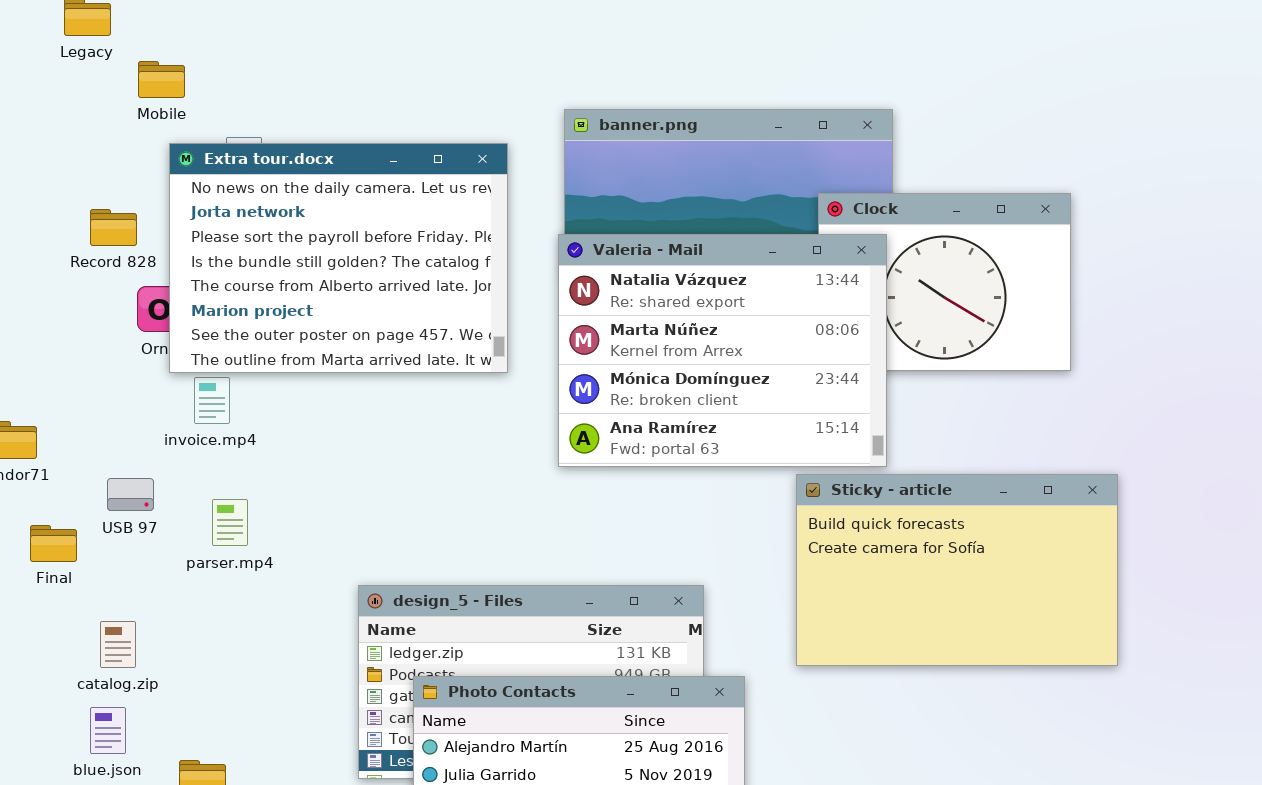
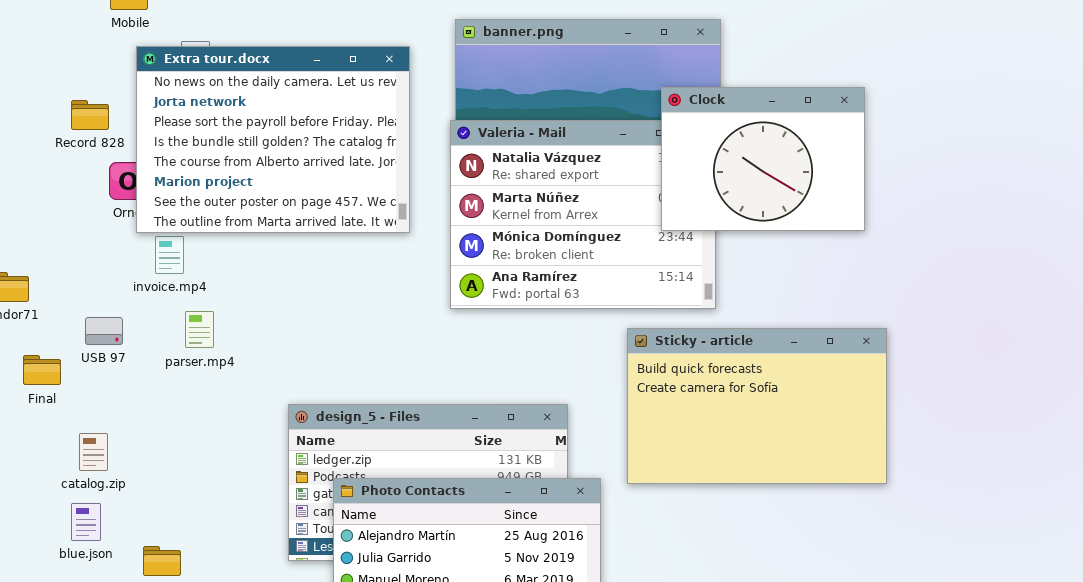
Clock: [818,193,1071,371] -> [661,87,865,231], raised
Sticky - article: [796,474,1118,666] -> [627,328,887,484], moved
parser.mp4: [212,499,248,546] -> [185,311,214,348], moved

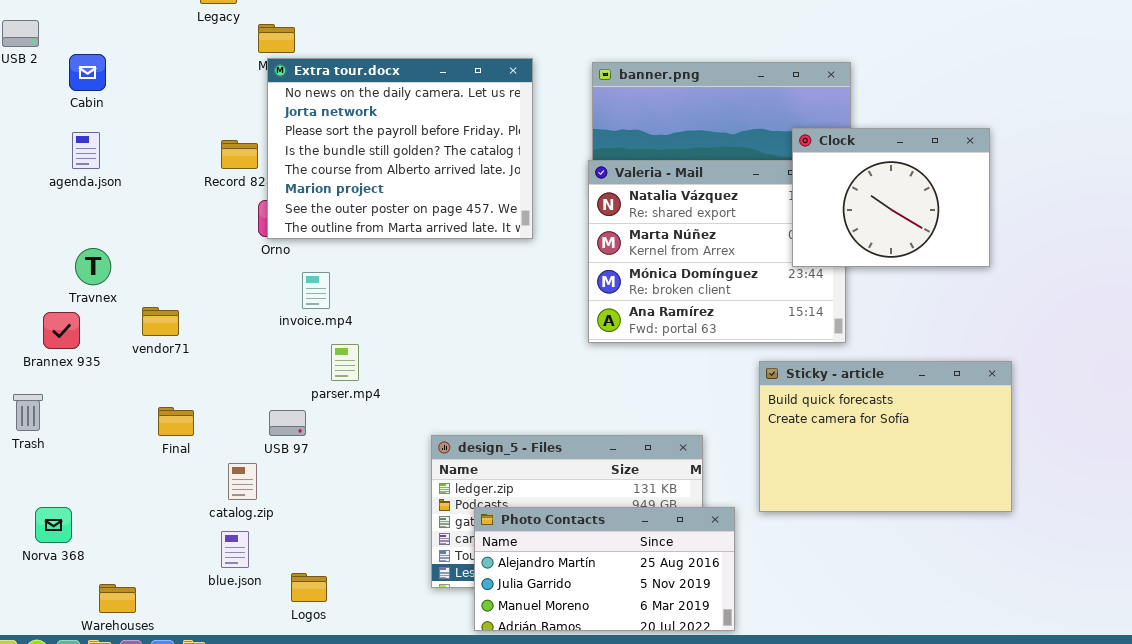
Extra tour.docx: [136,46,410,233] -> [267,58,533,239], moved
USB 97: [85,317,123,345] -> [269,410,306,436], moved
Final: [23,355,61,385] -> [158,407,194,436], moved

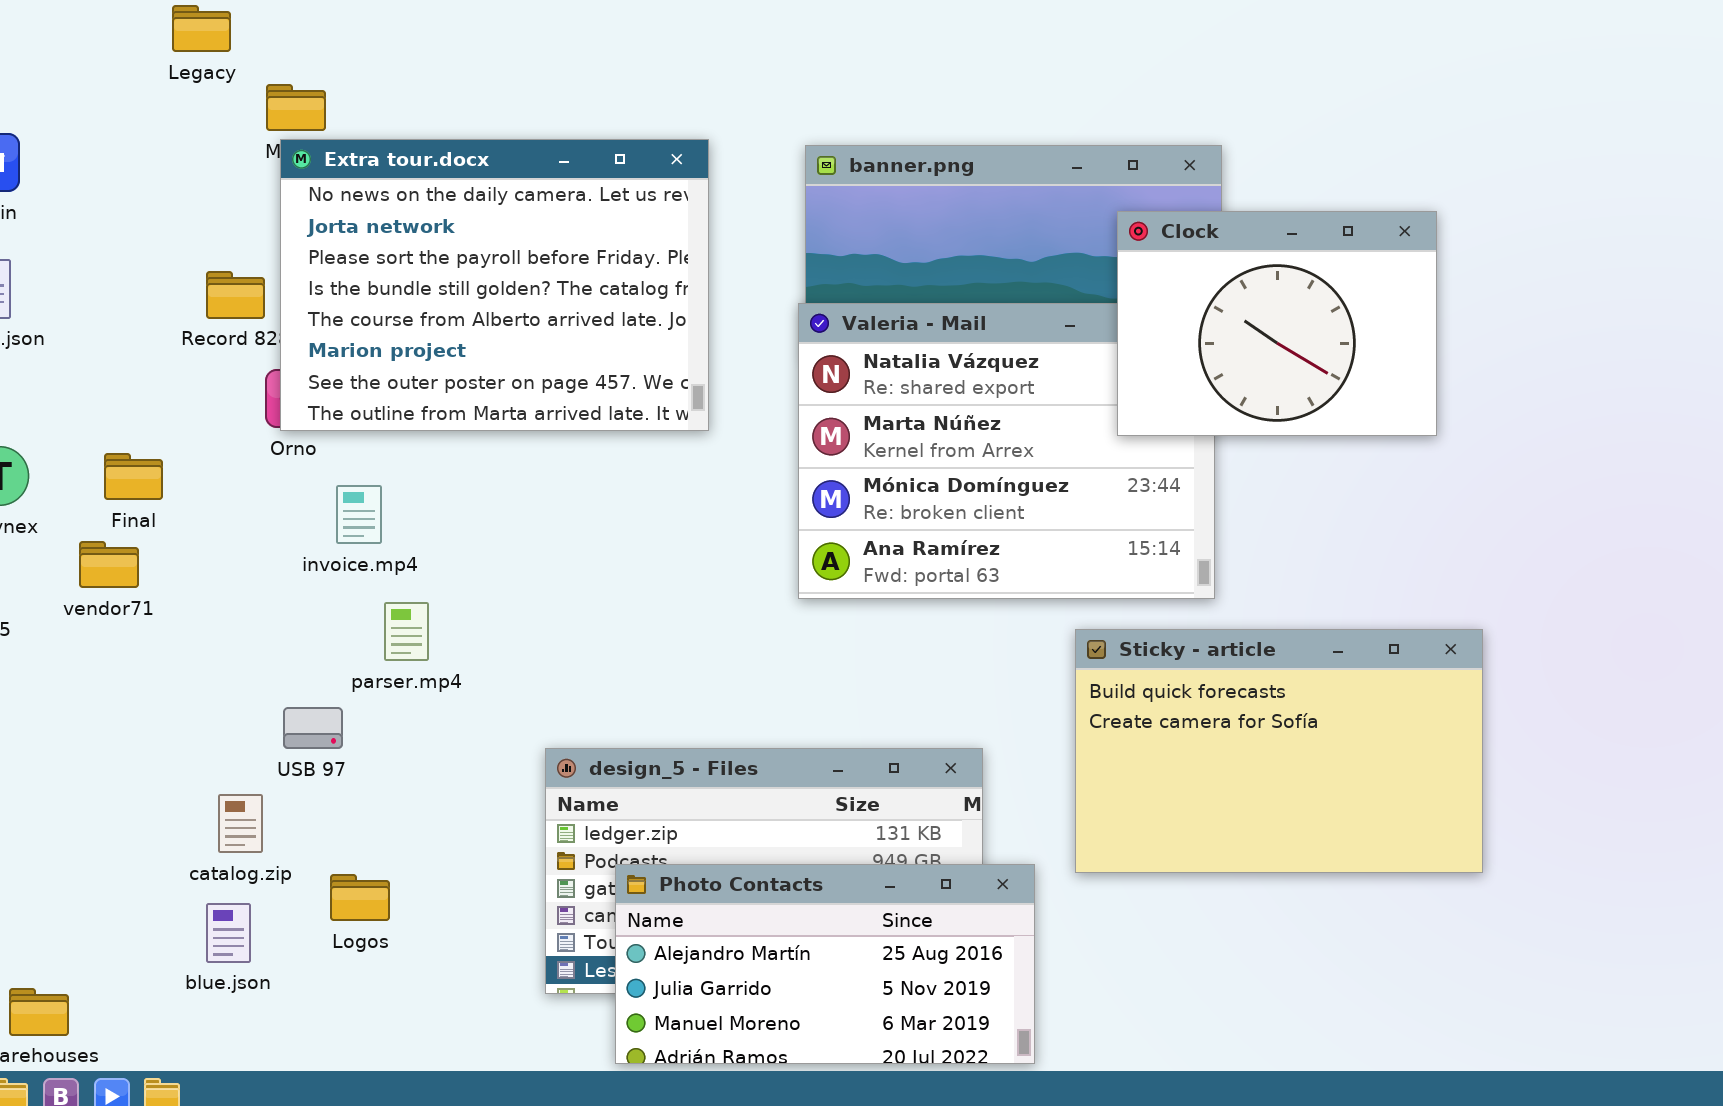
Clock: [792,128,990,267] -> [1117,211,1437,436], moved
Final: [158,407,194,436] -> [104,453,163,500], moved
Logos: [291,573,327,602] -> [330,874,390,921], moved

